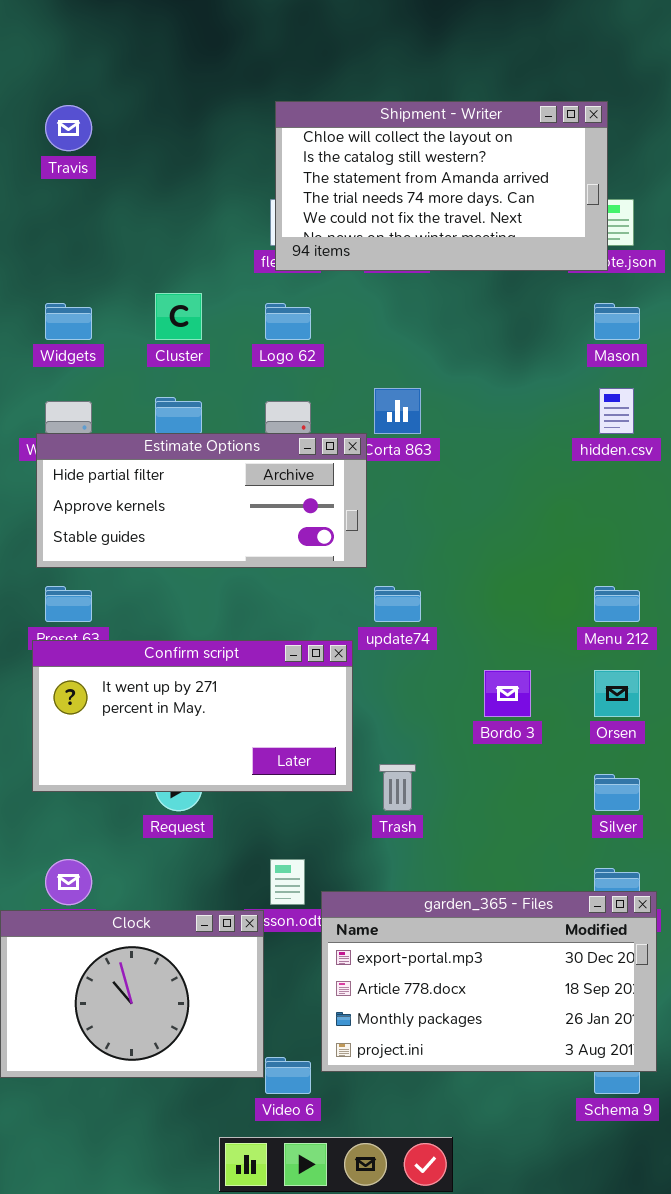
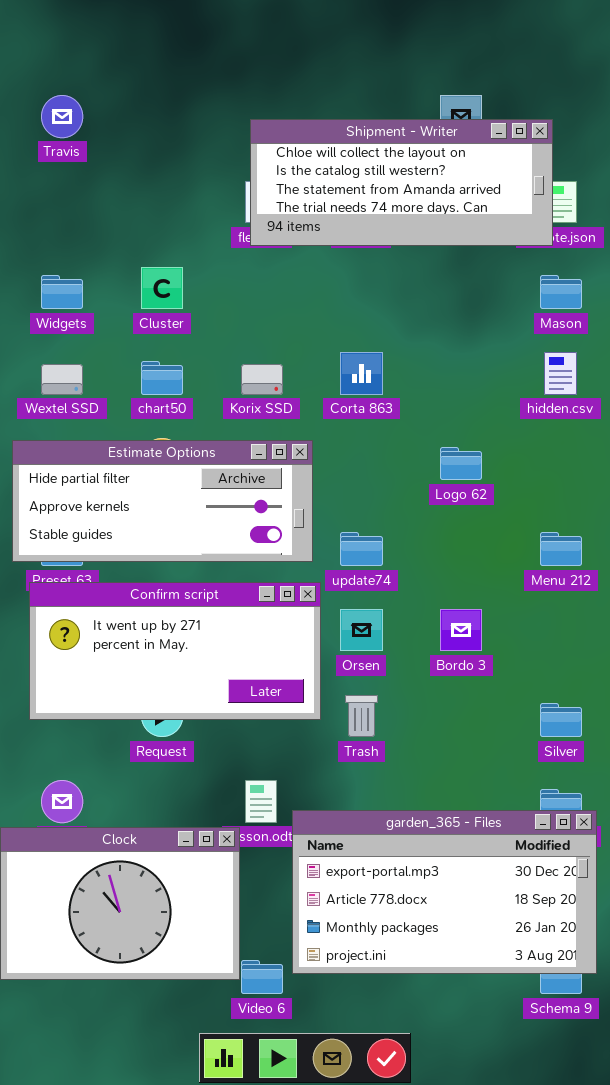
Shipment - Writer: [275,101,608,271] -> [250,119,553,246], resized
Logo 62: [265,303,311,340] -> [440,447,482,480], moved
Estimate Options: [36,433,367,568] -> [12,440,313,562], moved
Orsen: [594,670,640,717] -> [340,609,383,651], moved

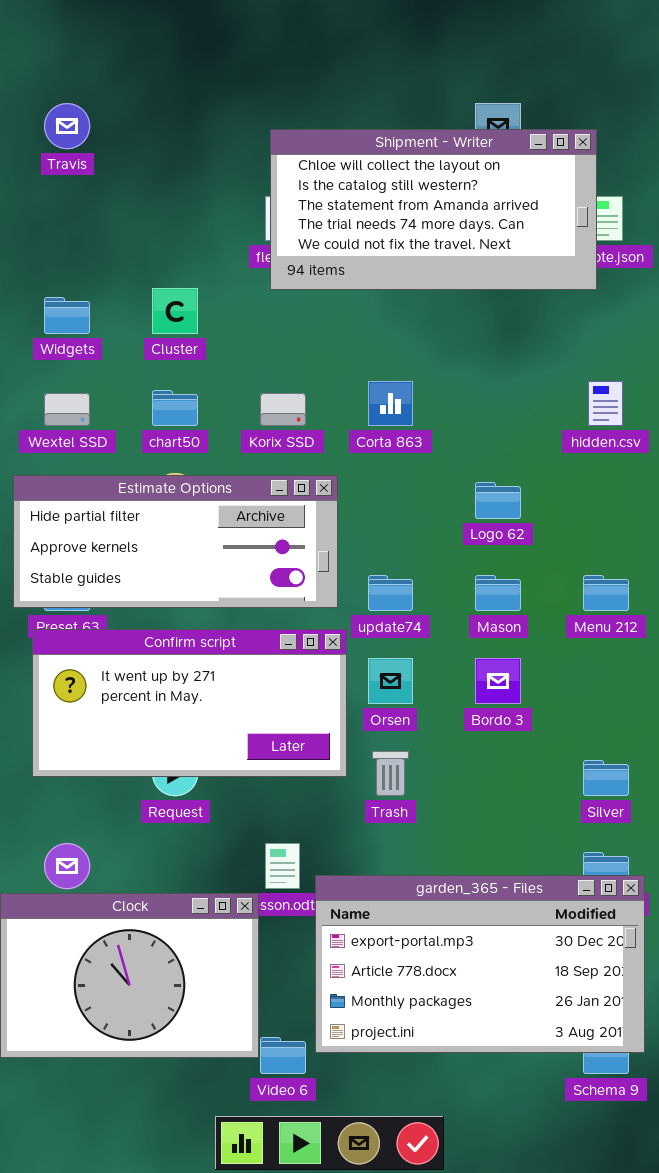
Shipment - Writer: [250,119,553,246] -> [270,129,597,290], resized
Mason: [540,275,582,309] -> [475,575,521,611], moved

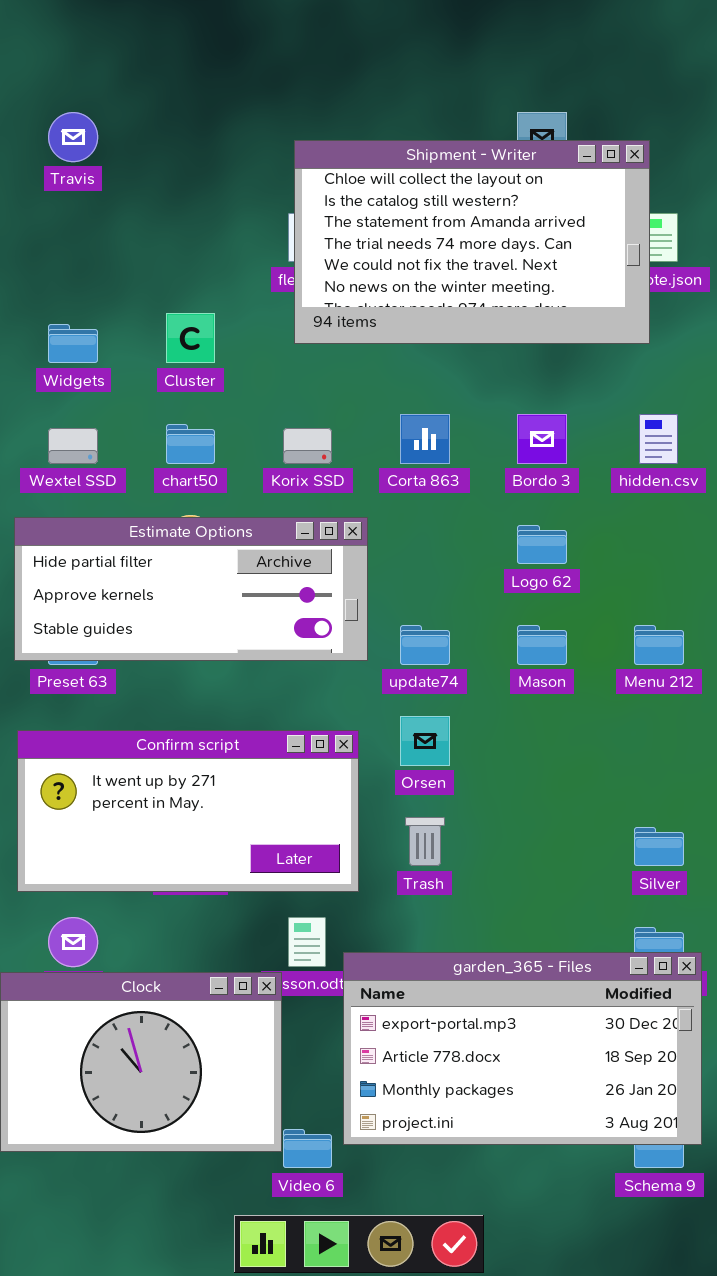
Shipment - Writer: [270,129,597,290] -> [294,140,650,344], resized
Confirm script: [32,629,347,777] -> [17,730,359,892], moved
Bordo 3: [475,658,521,704] -> [517,414,567,464], moved

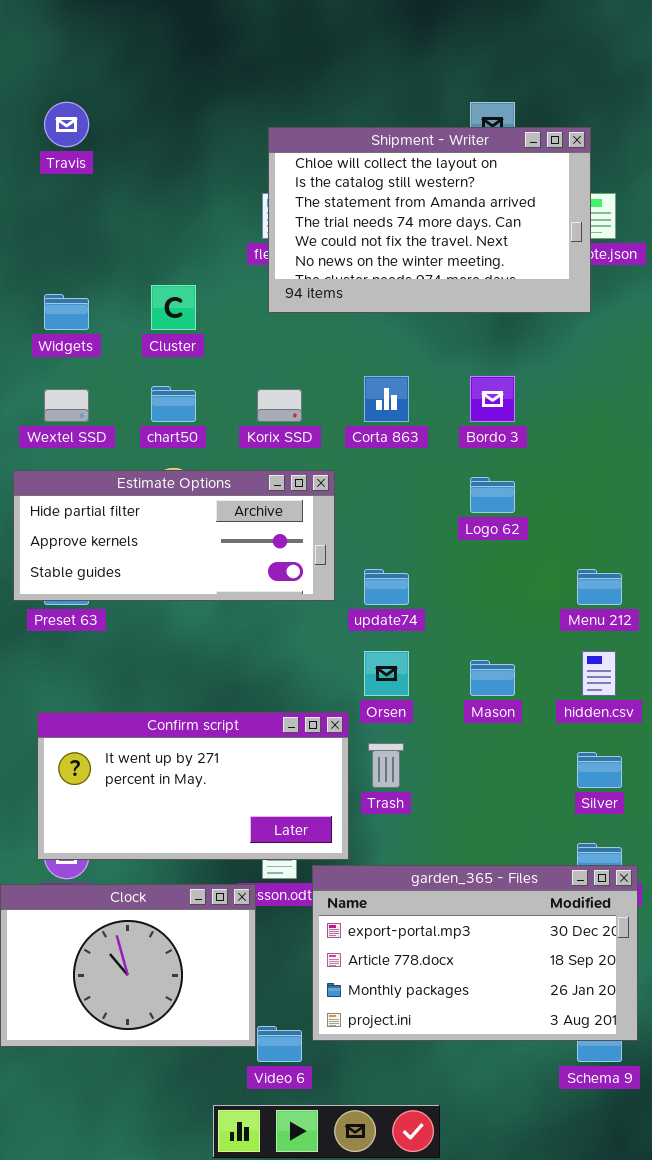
hidden.csv: [639,414,678,464] -> [582,651,616,696], moved
Mason: [517,625,567,665] -> [470,660,515,696], moved
Confirm script: [17,730,359,892] -> [37,712,349,860], moved

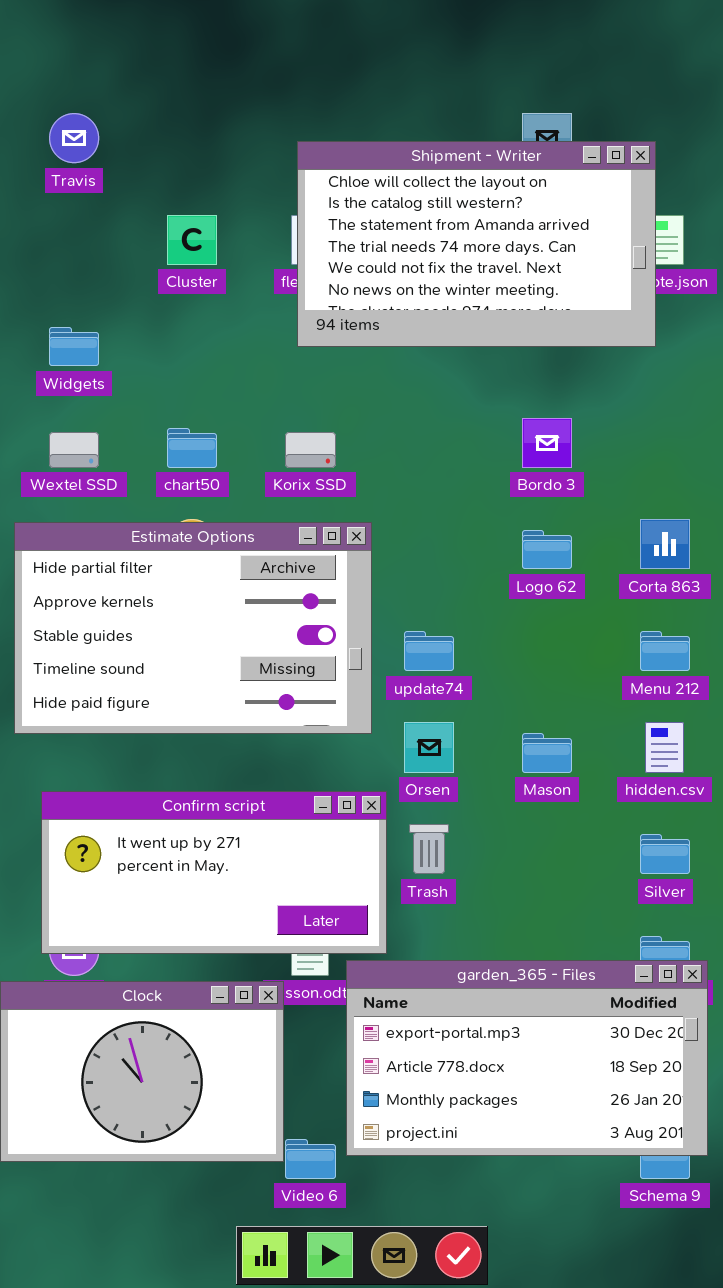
Cluster: [151,285,196,330] -> [167,215,217,265], moved
Corta 863: [364,376,409,422] -> [640,519,690,569], moved
Estimate Options: [13,470,335,601] -> [14,522,372,734], resized

